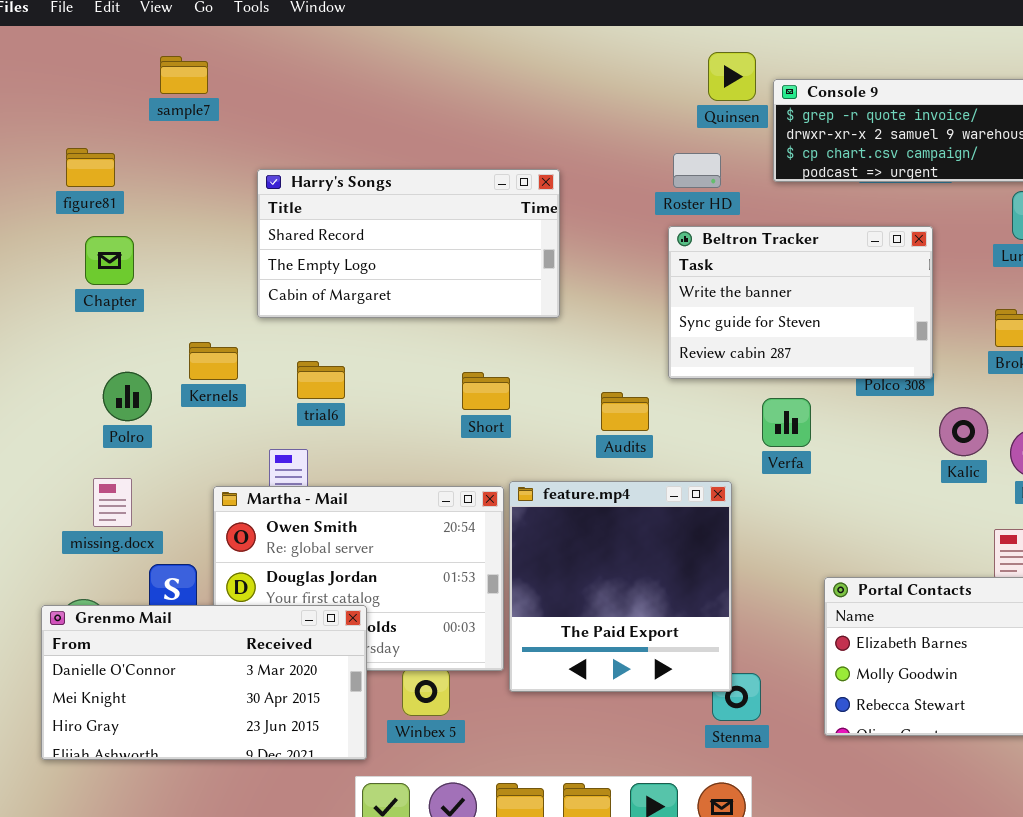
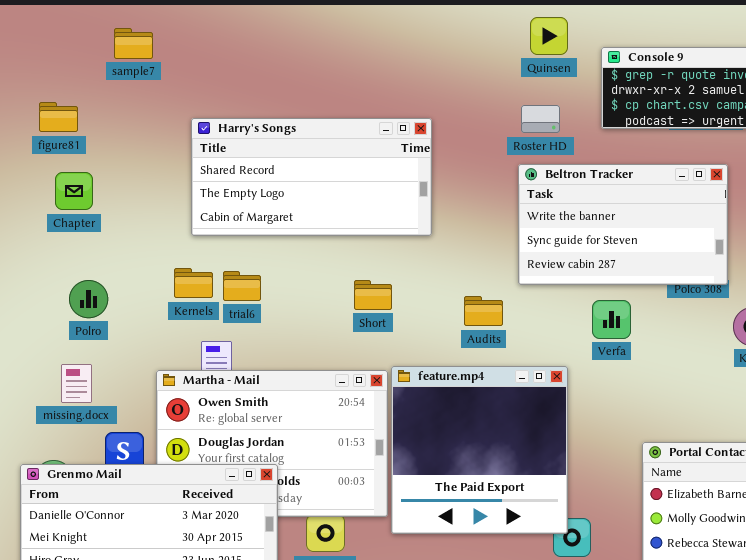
Quinsen: [708,52,756,101] -> [530,17,568,55], moved
Kernels: [189,342,238,380] -> [174,268,213,298], moved

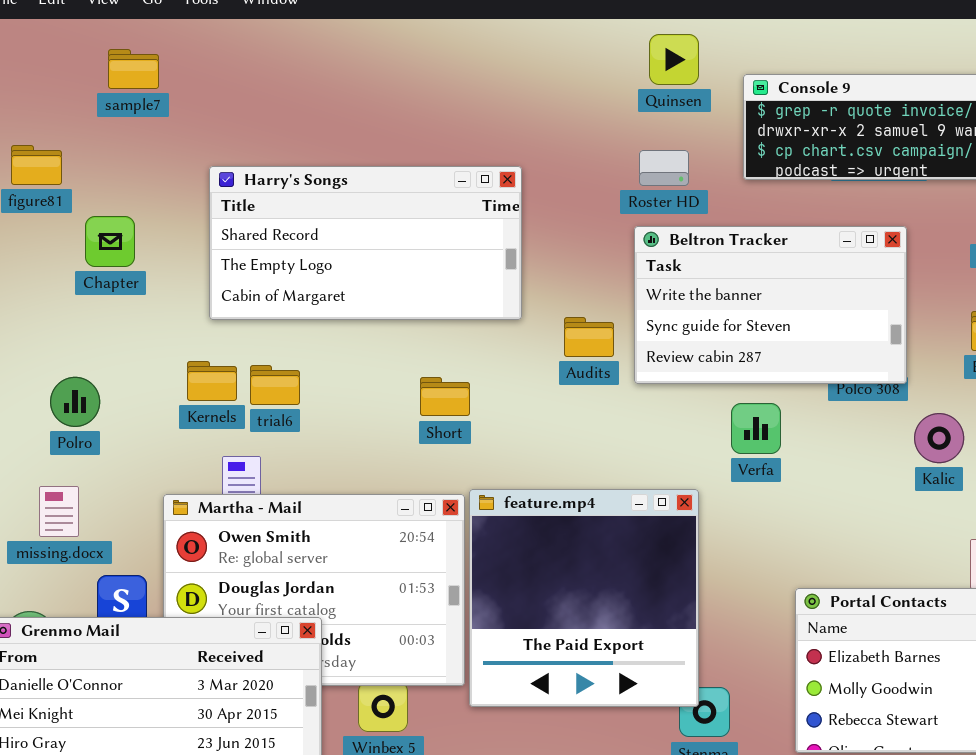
Chapter: [55,172,93,210] -> [85,216,135,267], moved
Audits: [464,296,503,326] -> [564,317,614,357], moved

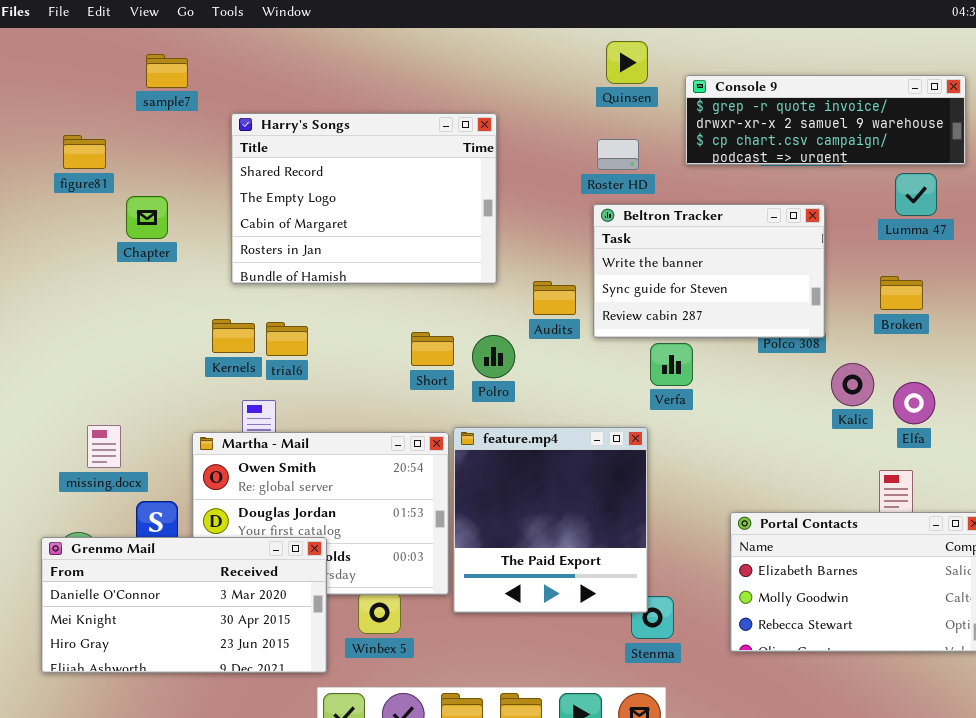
Harry's Songs: [209,166,522,320] -> [231,113,497,284], resized
Polro: [50,377,100,427] -> [472,335,515,378], moved
Verfa: [731,403,781,454] -> [650,343,693,386], moved

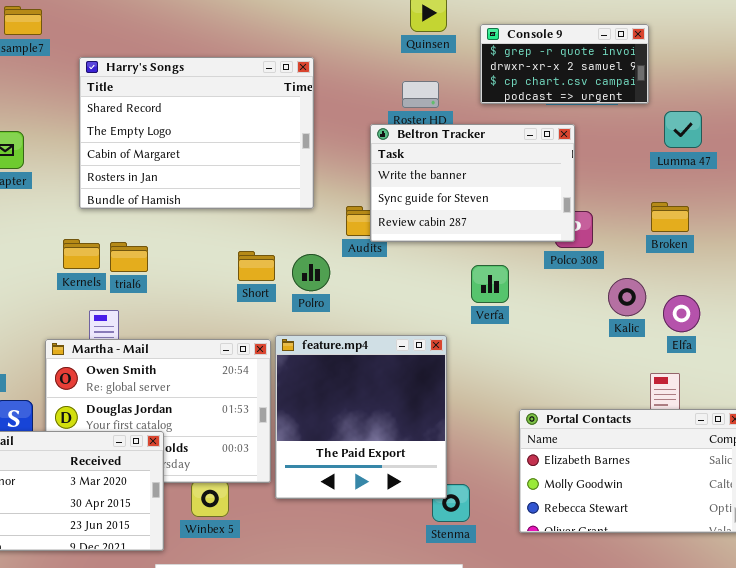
Console 9: [685,75,966,165] -> [480,24,649,104], resized
Beltron Tracker: [593,204,825,338] -> [370,124,575,242], moved
Verfa: [650,343,693,386] -> [471,265,509,303], moved

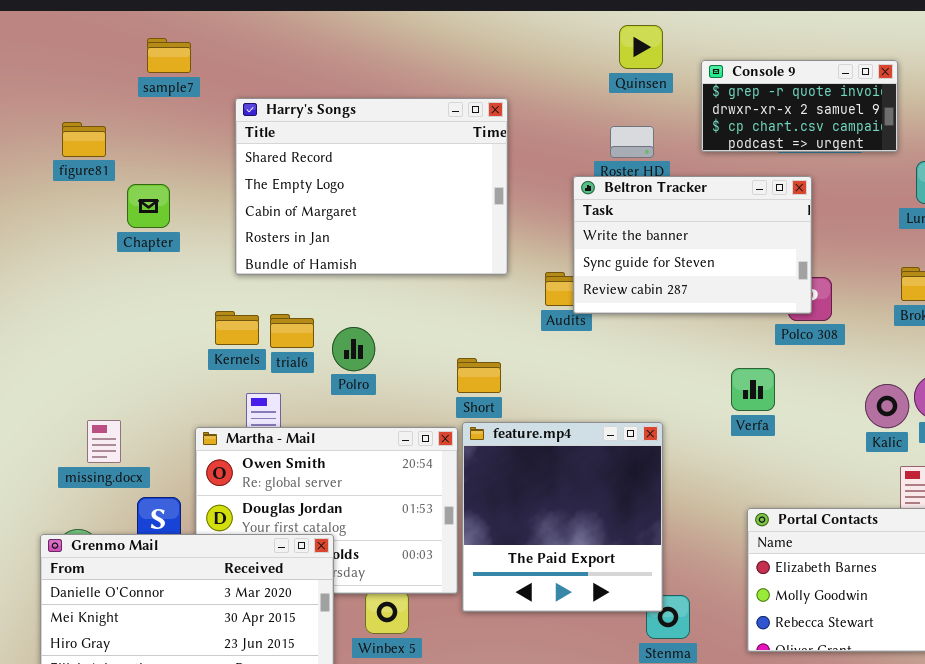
Short: [238,251,275,281] -> [457,358,501,393], moved
Polro: [292,254,330,291] -> [332,327,375,371], moved
Verfa: [471,265,509,303] -> [731,368,775,411], moved
Kalic: [608,278,646,316] -> [865,384,909,428], moved

